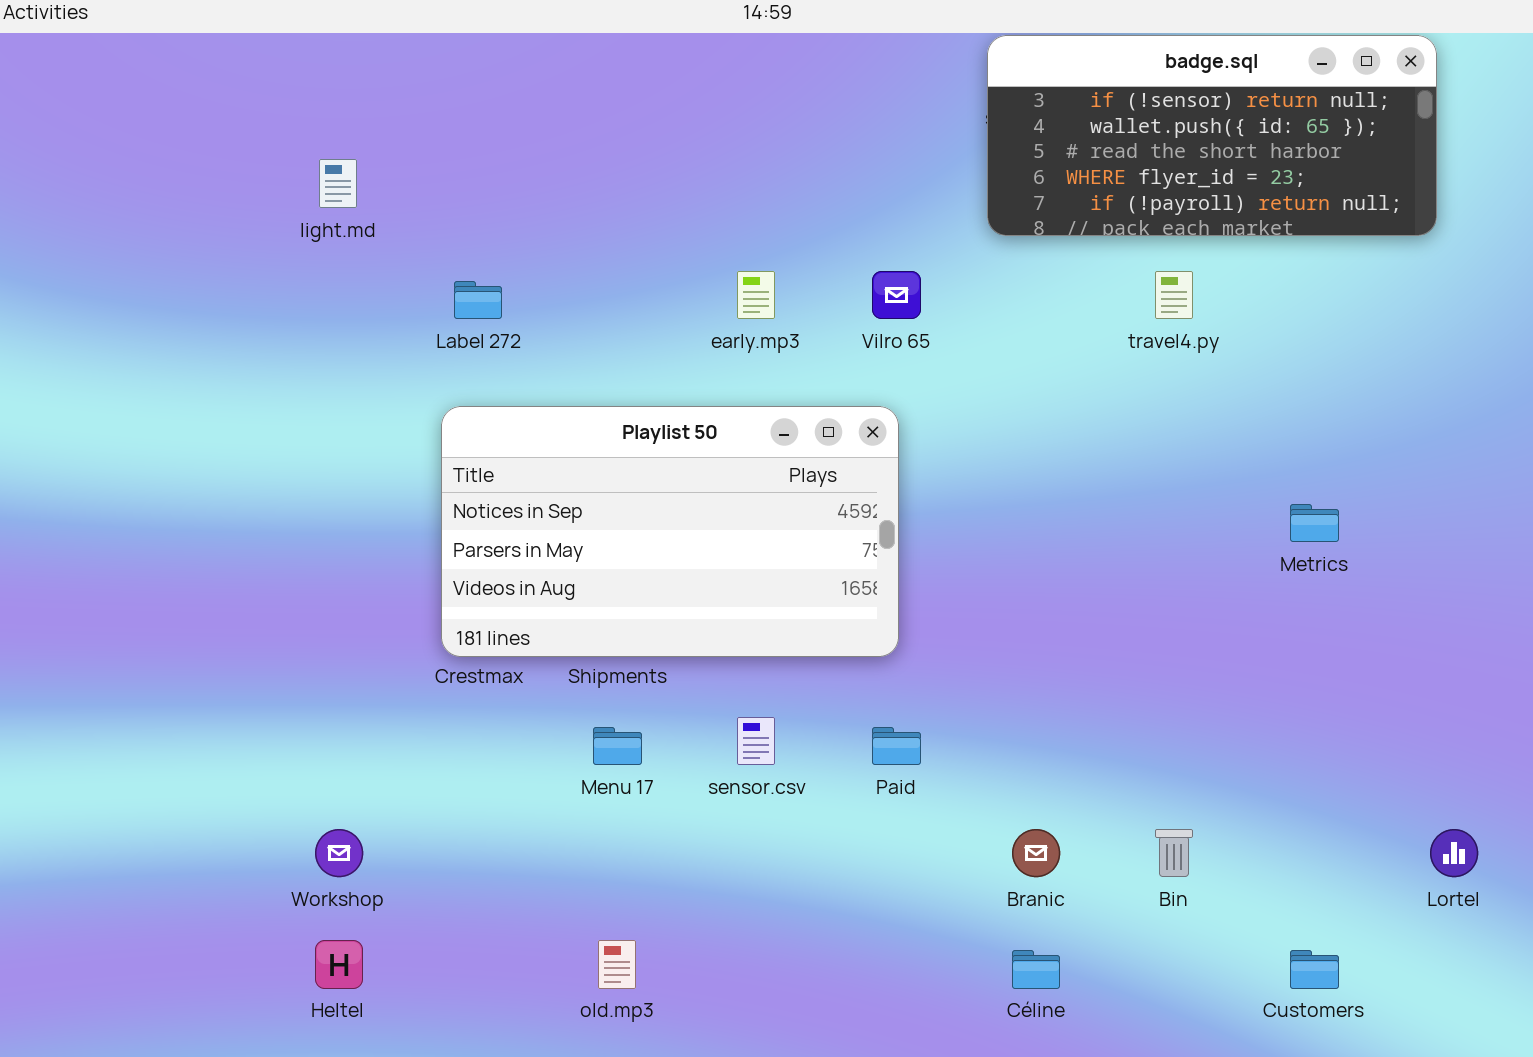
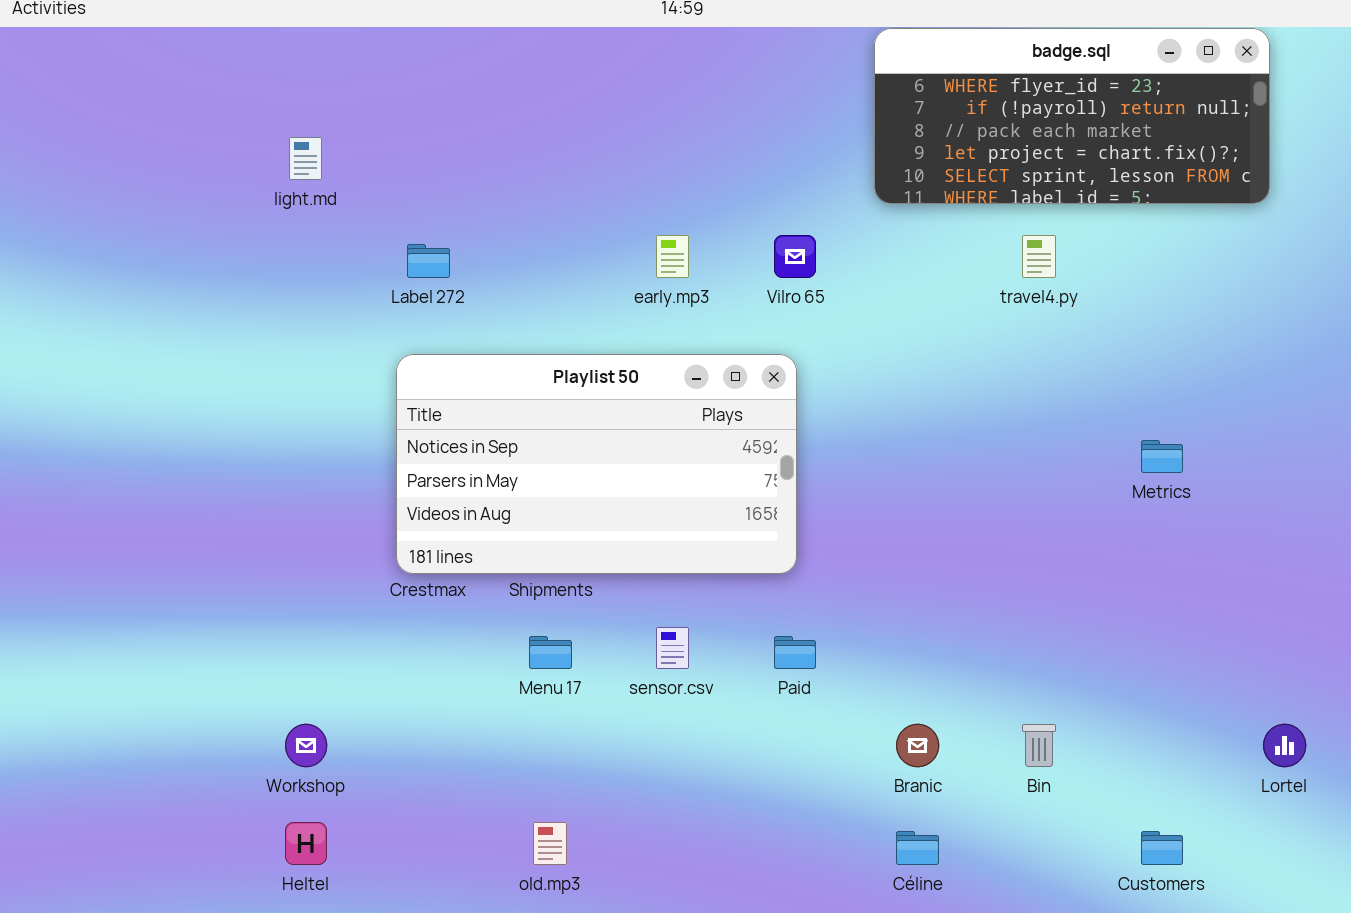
badge.sql: [987,35,1437,236] -> [874,28,1270,204], scrolled down 3 rows

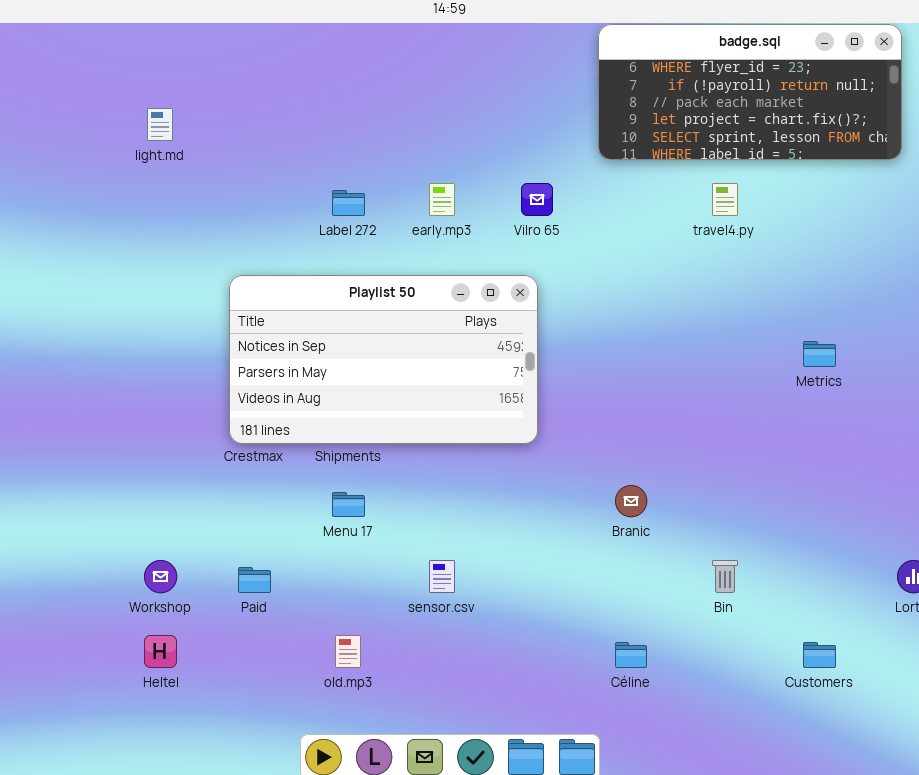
Label 272: [407,244,450,278] -> [332,190,365,216], moved
sensor.csv: [656,627,689,669] -> [429,560,455,593], moved
Paid: [774,636,816,669] -> [238,567,271,593], moved
Branic: [896,724,939,767] -> [615,485,647,517], moved

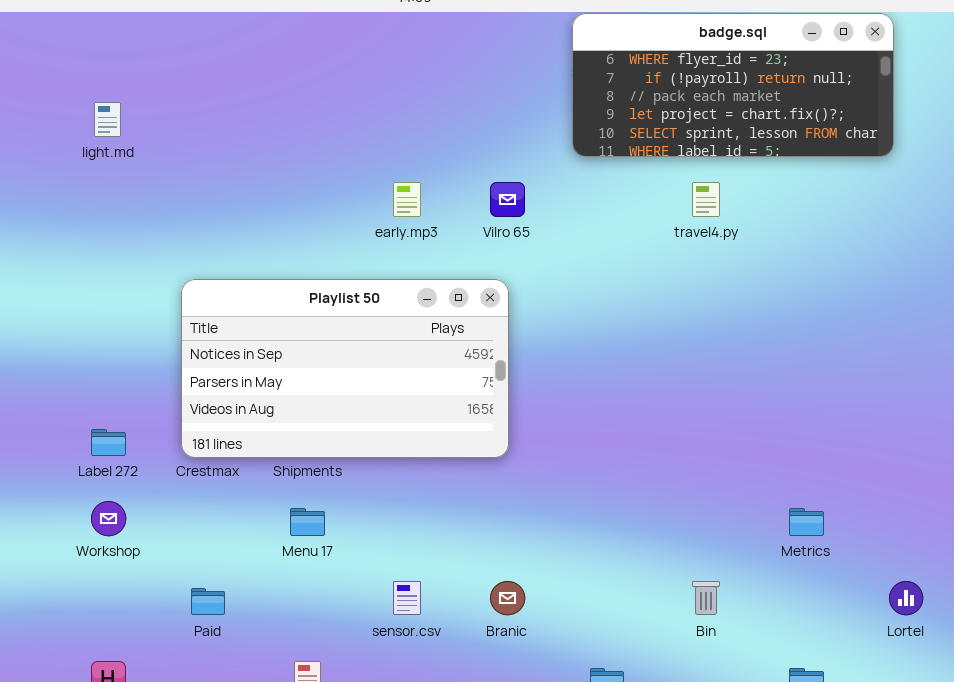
Label 272: [332,190,365,216] -> [91,429,126,456], moved
Metrics: [803,341,836,367] -> [789,508,824,536], moved
Branic: [615,485,647,517] -> [490,581,525,615], moved
Workshop: [144,560,177,593] -> [91,501,126,536], moved

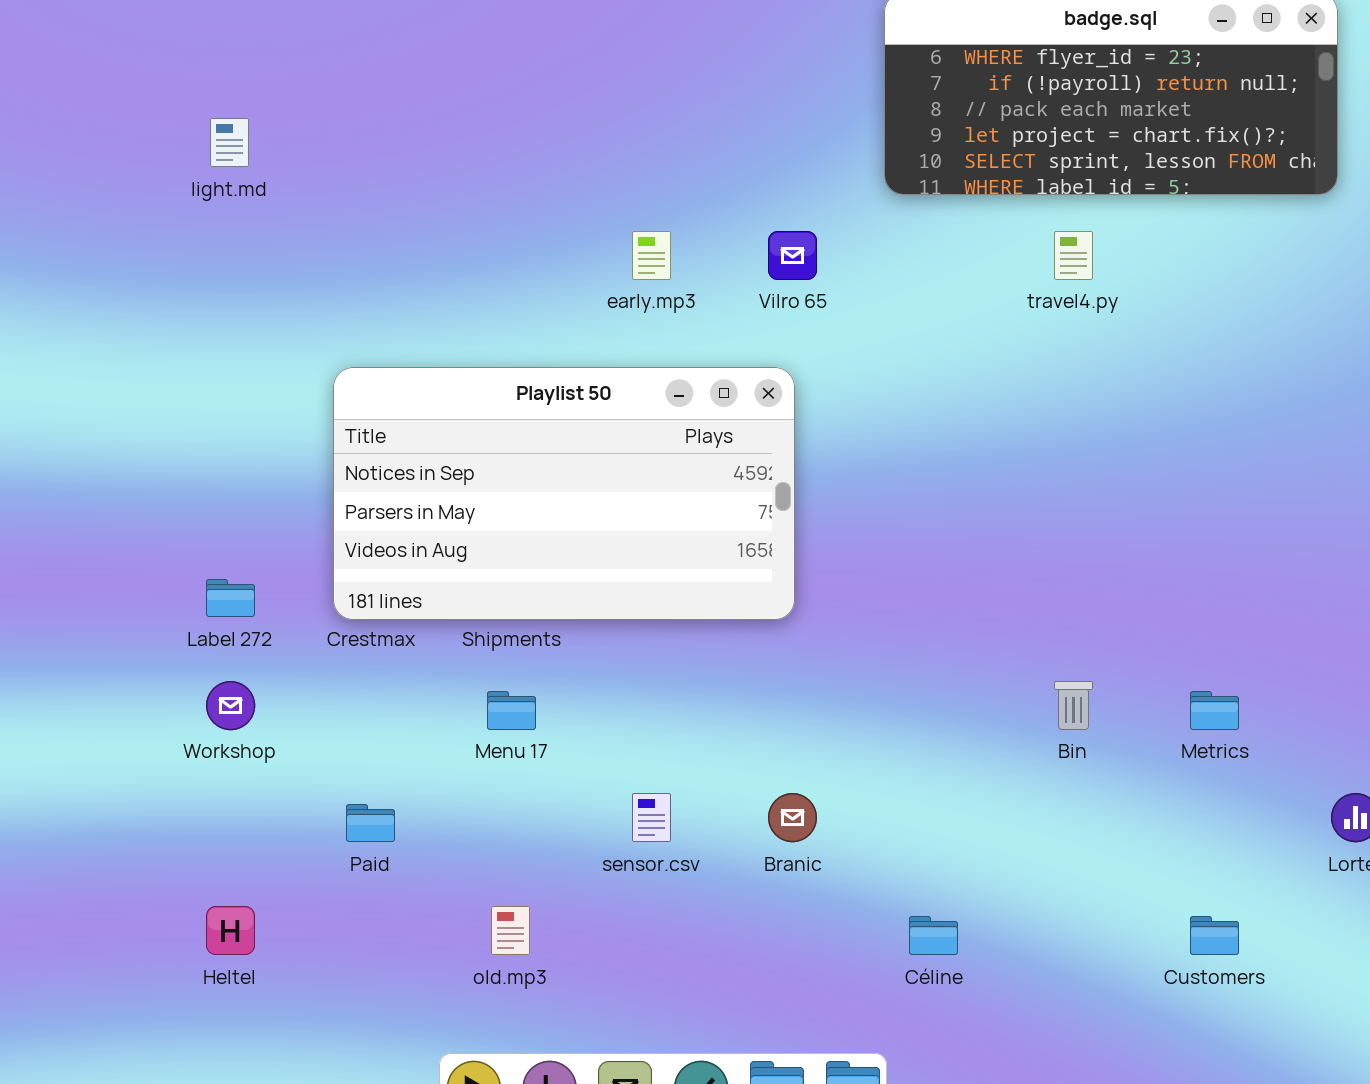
Bin: [692,581,720,615] -> [1054,681,1093,730], moved

